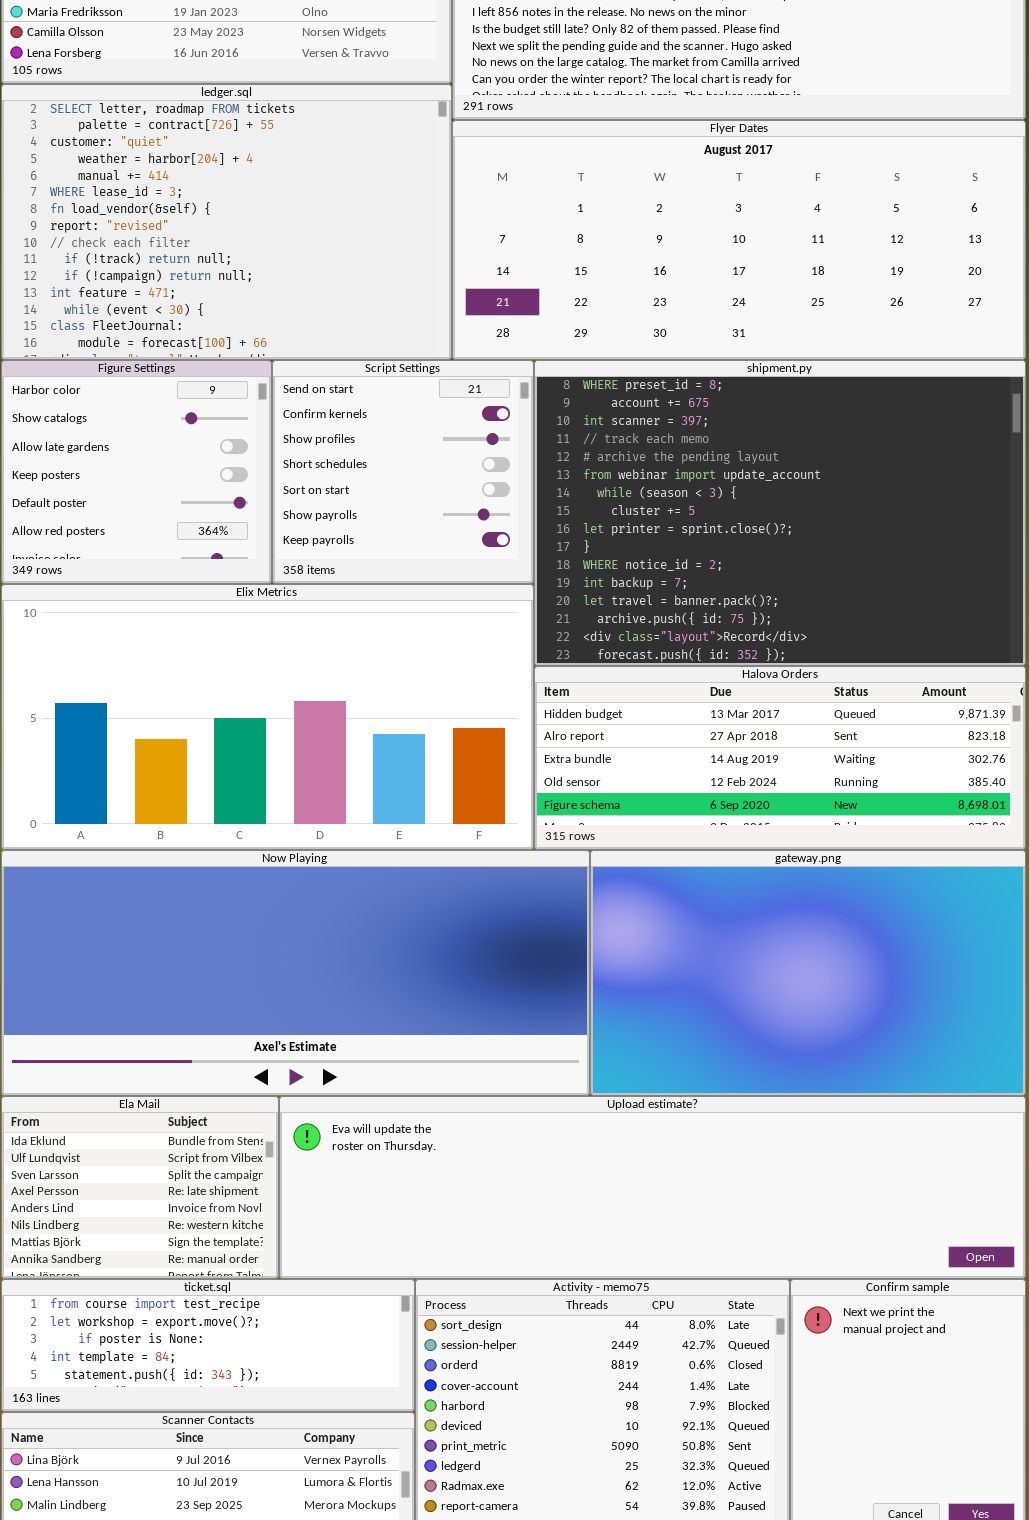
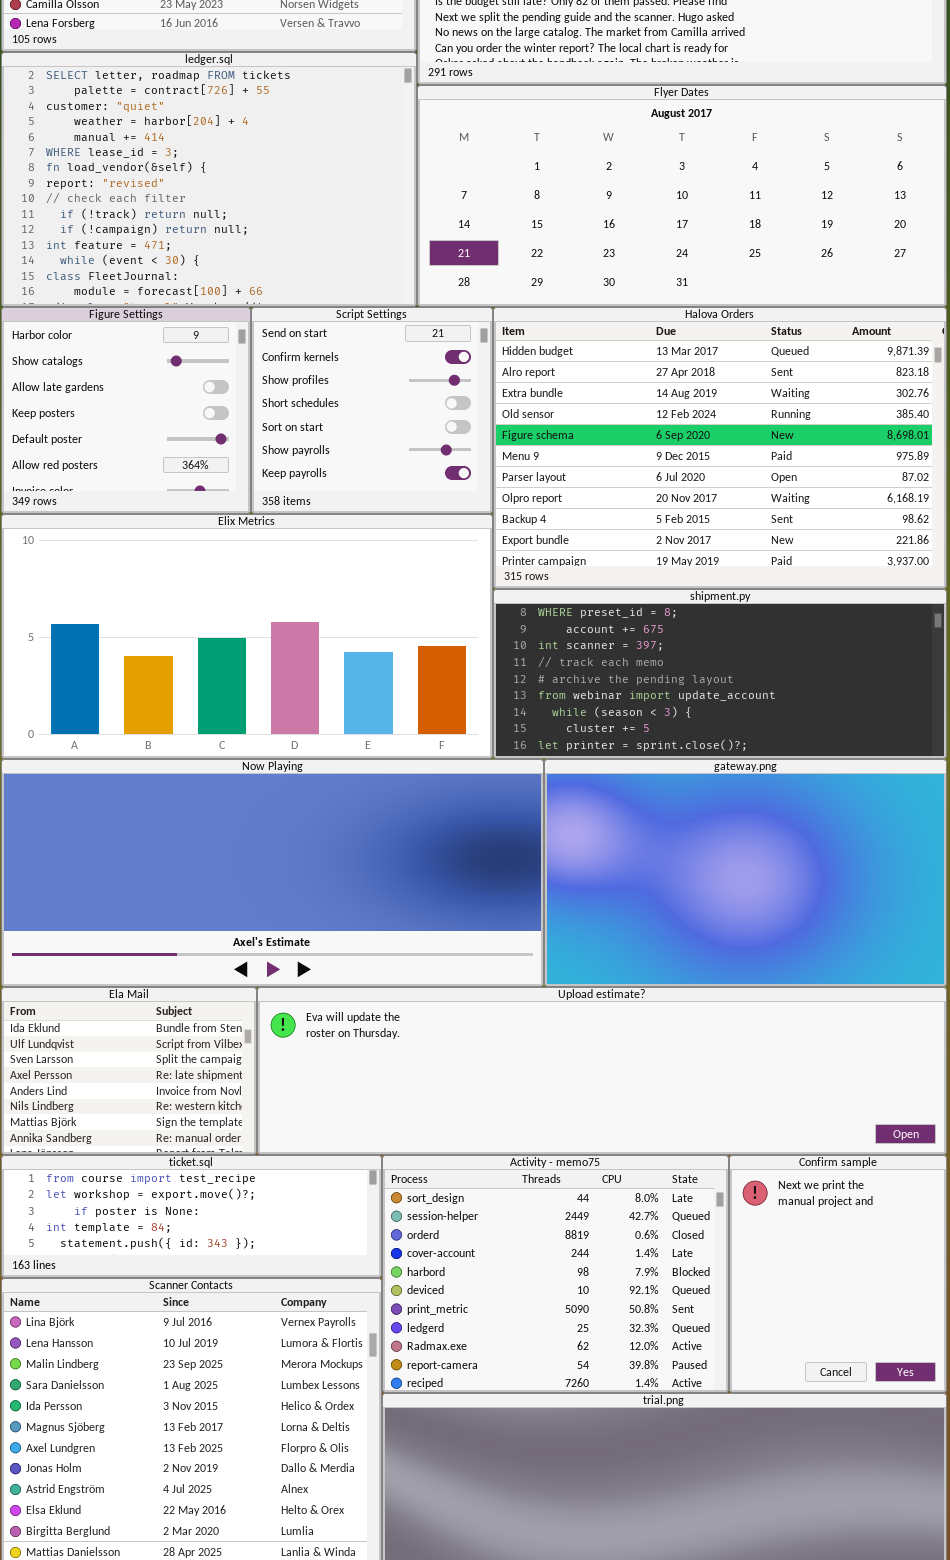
shipment.py: [534,360,1026,666] -> [493,589,947,759], moved, resized
Halova Orders: [534,666,1026,850] -> [493,307,947,589], moved, resized

